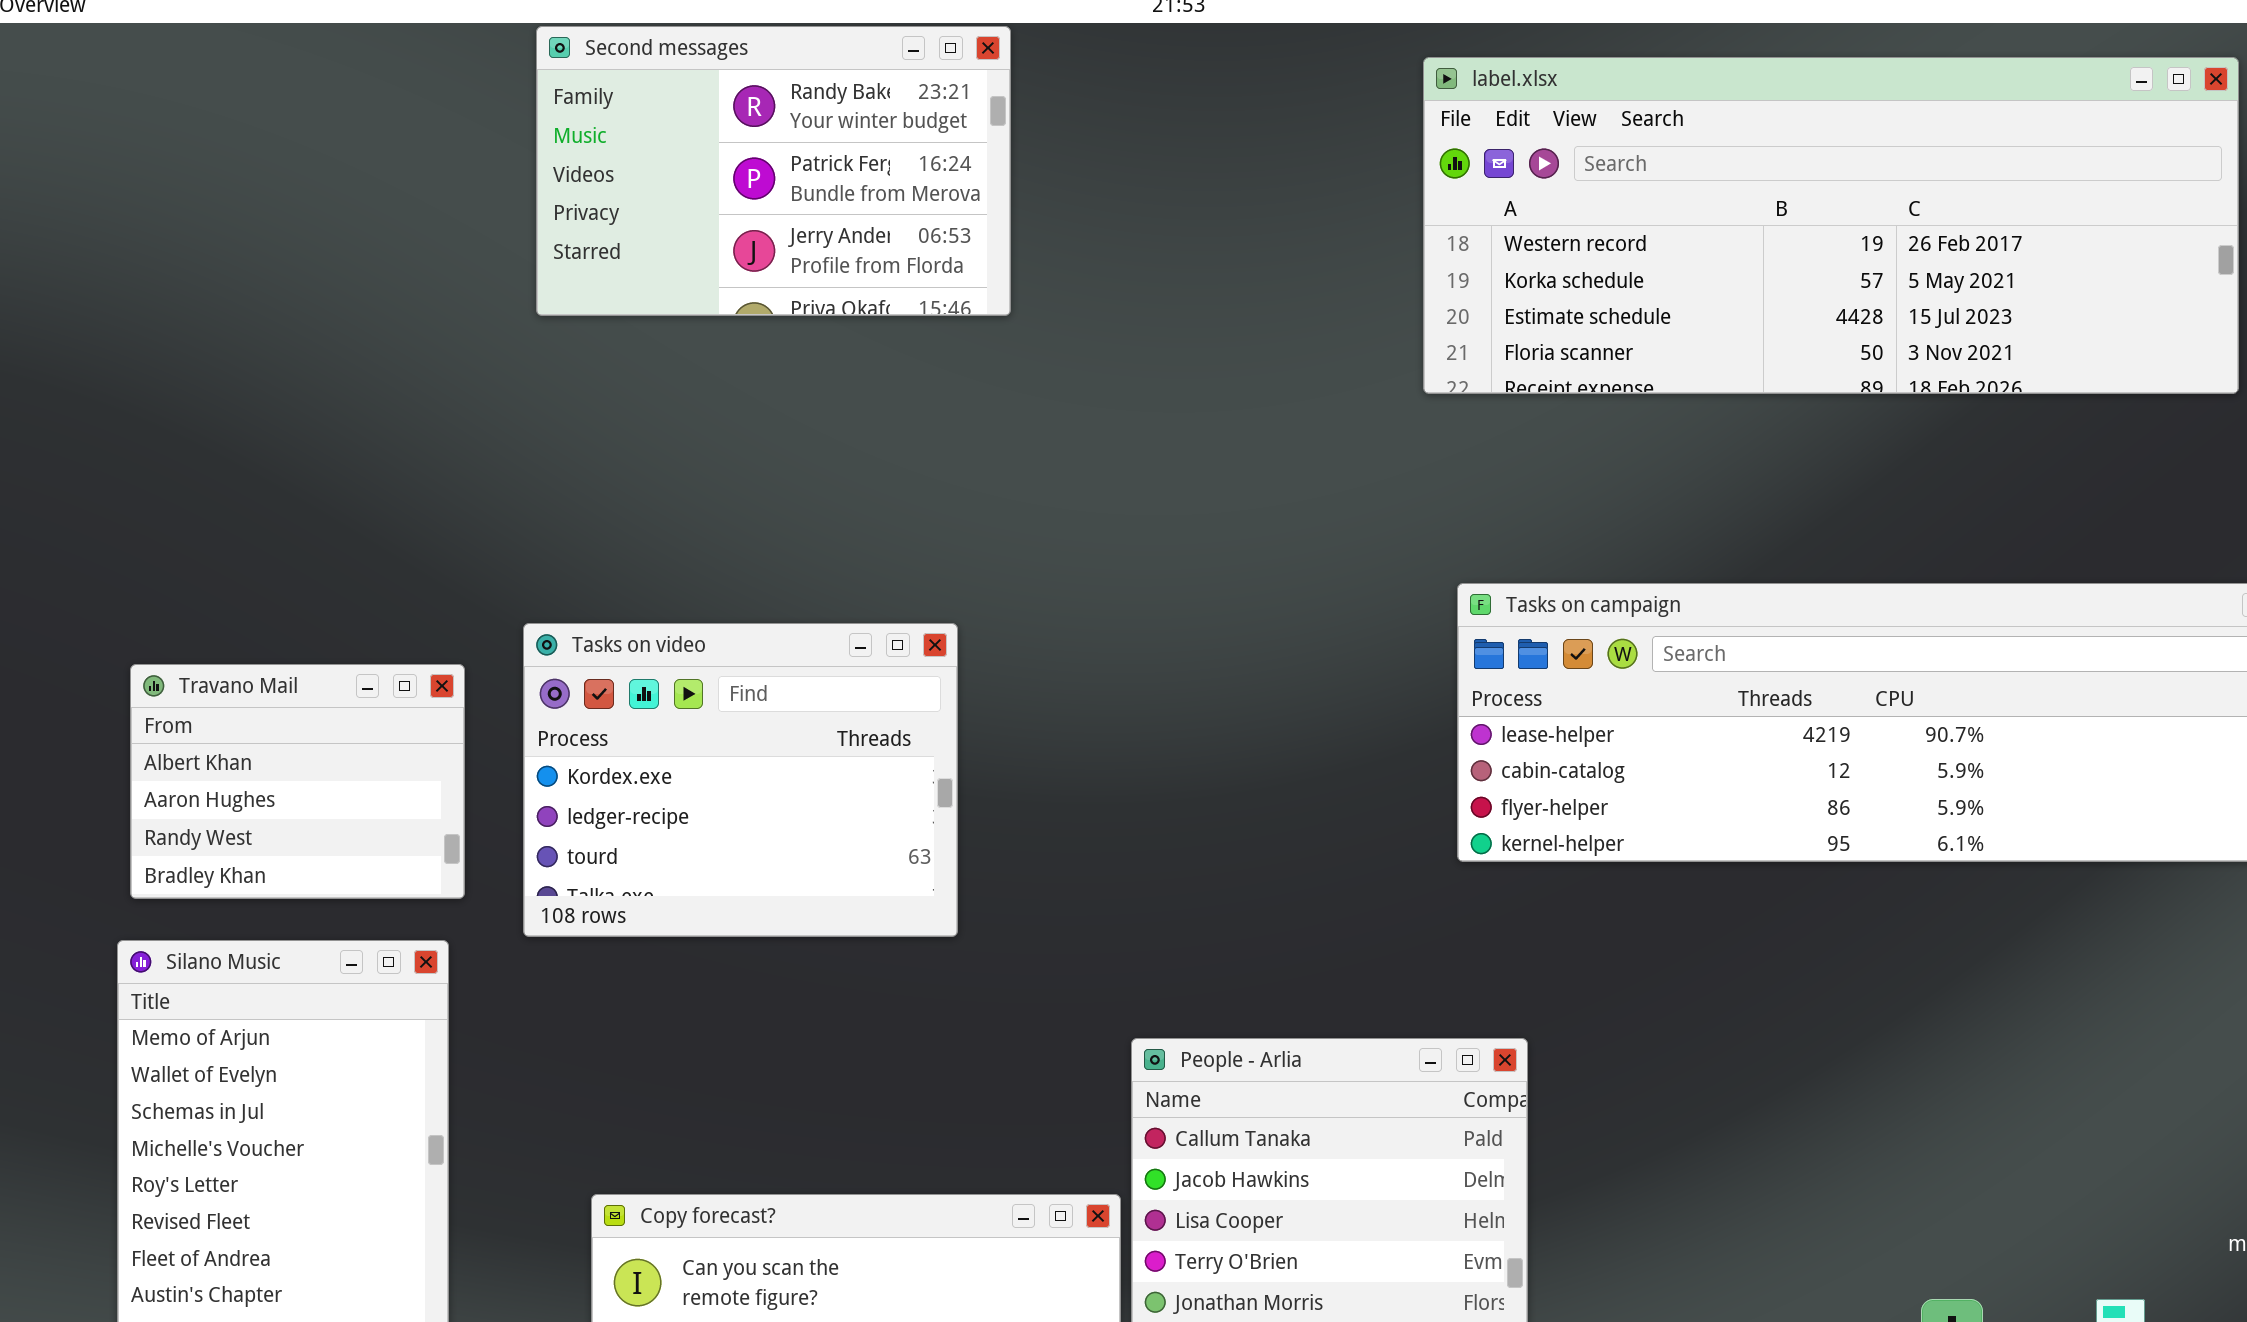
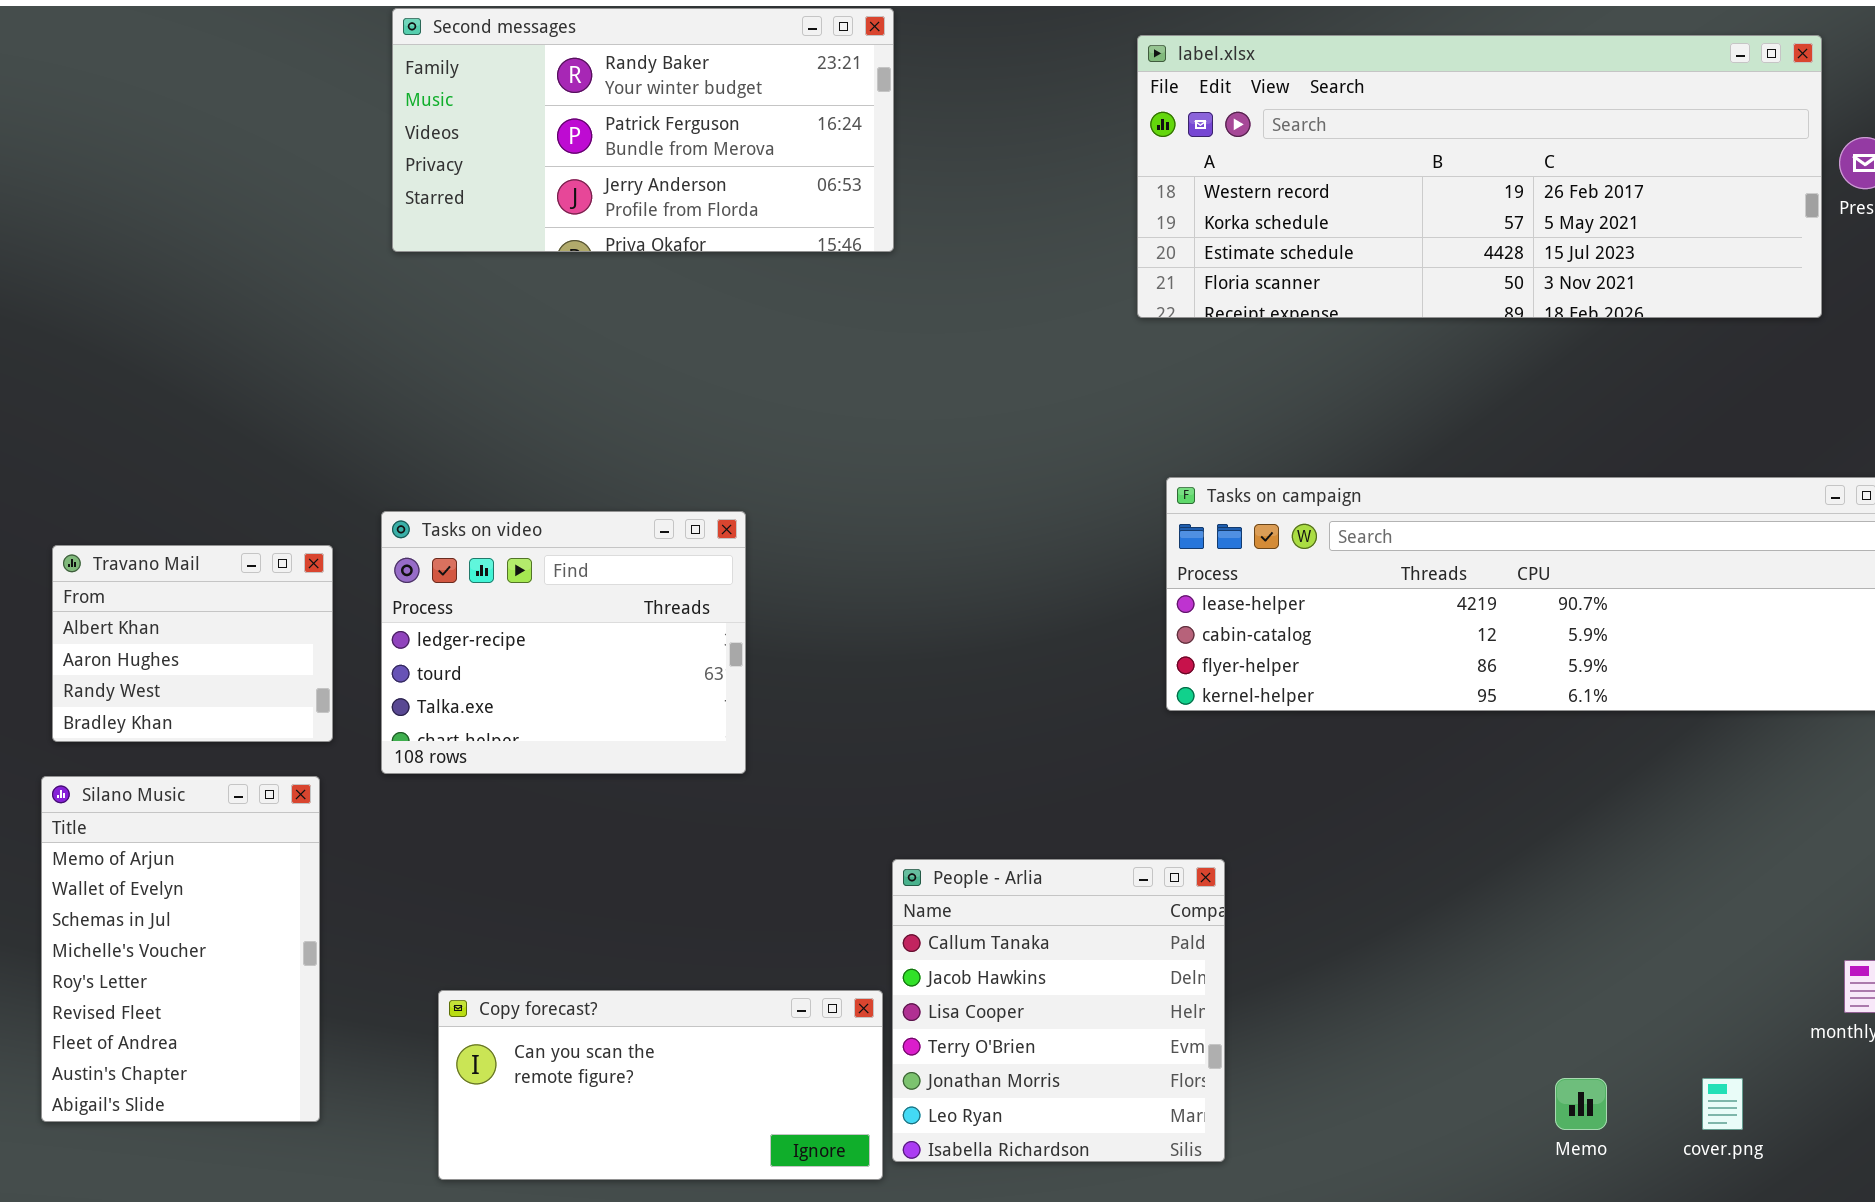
Second messages: [536,26,1011,316] -> [392,8,894,252], resized
Tasks on video: [523,623,958,937] -> [381,511,746,774], scrolled down 1 row

